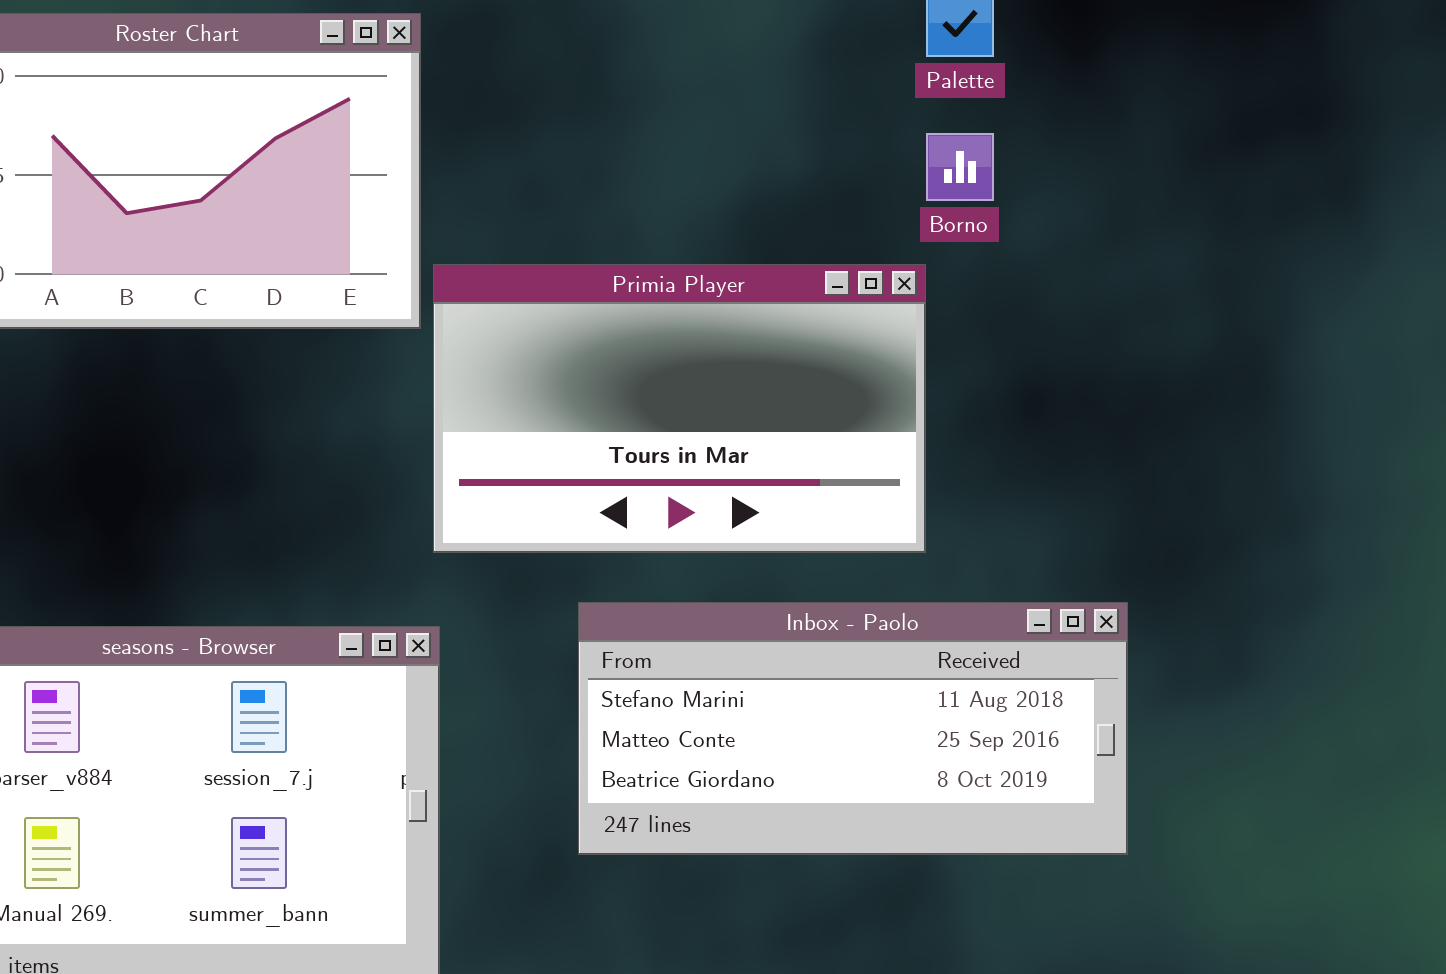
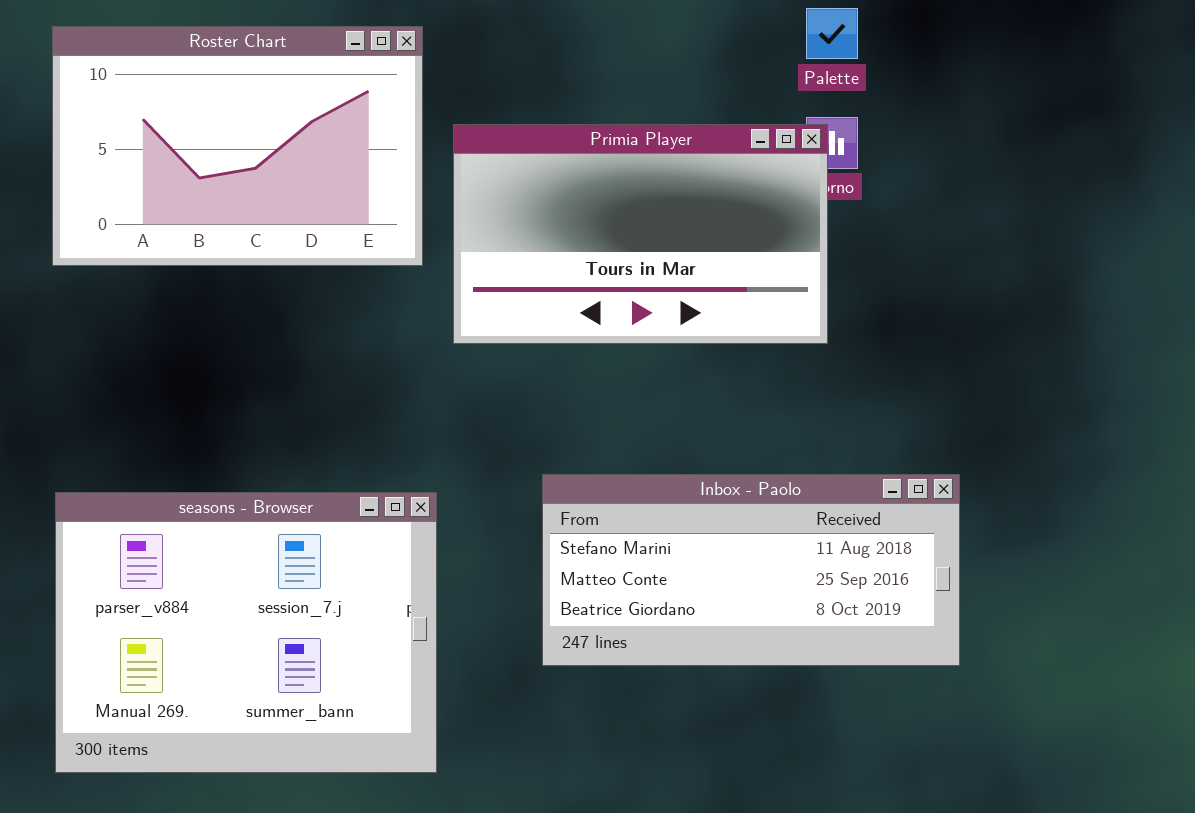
Primia Player: [433,264,926,553] -> [453,124,828,344], moved

